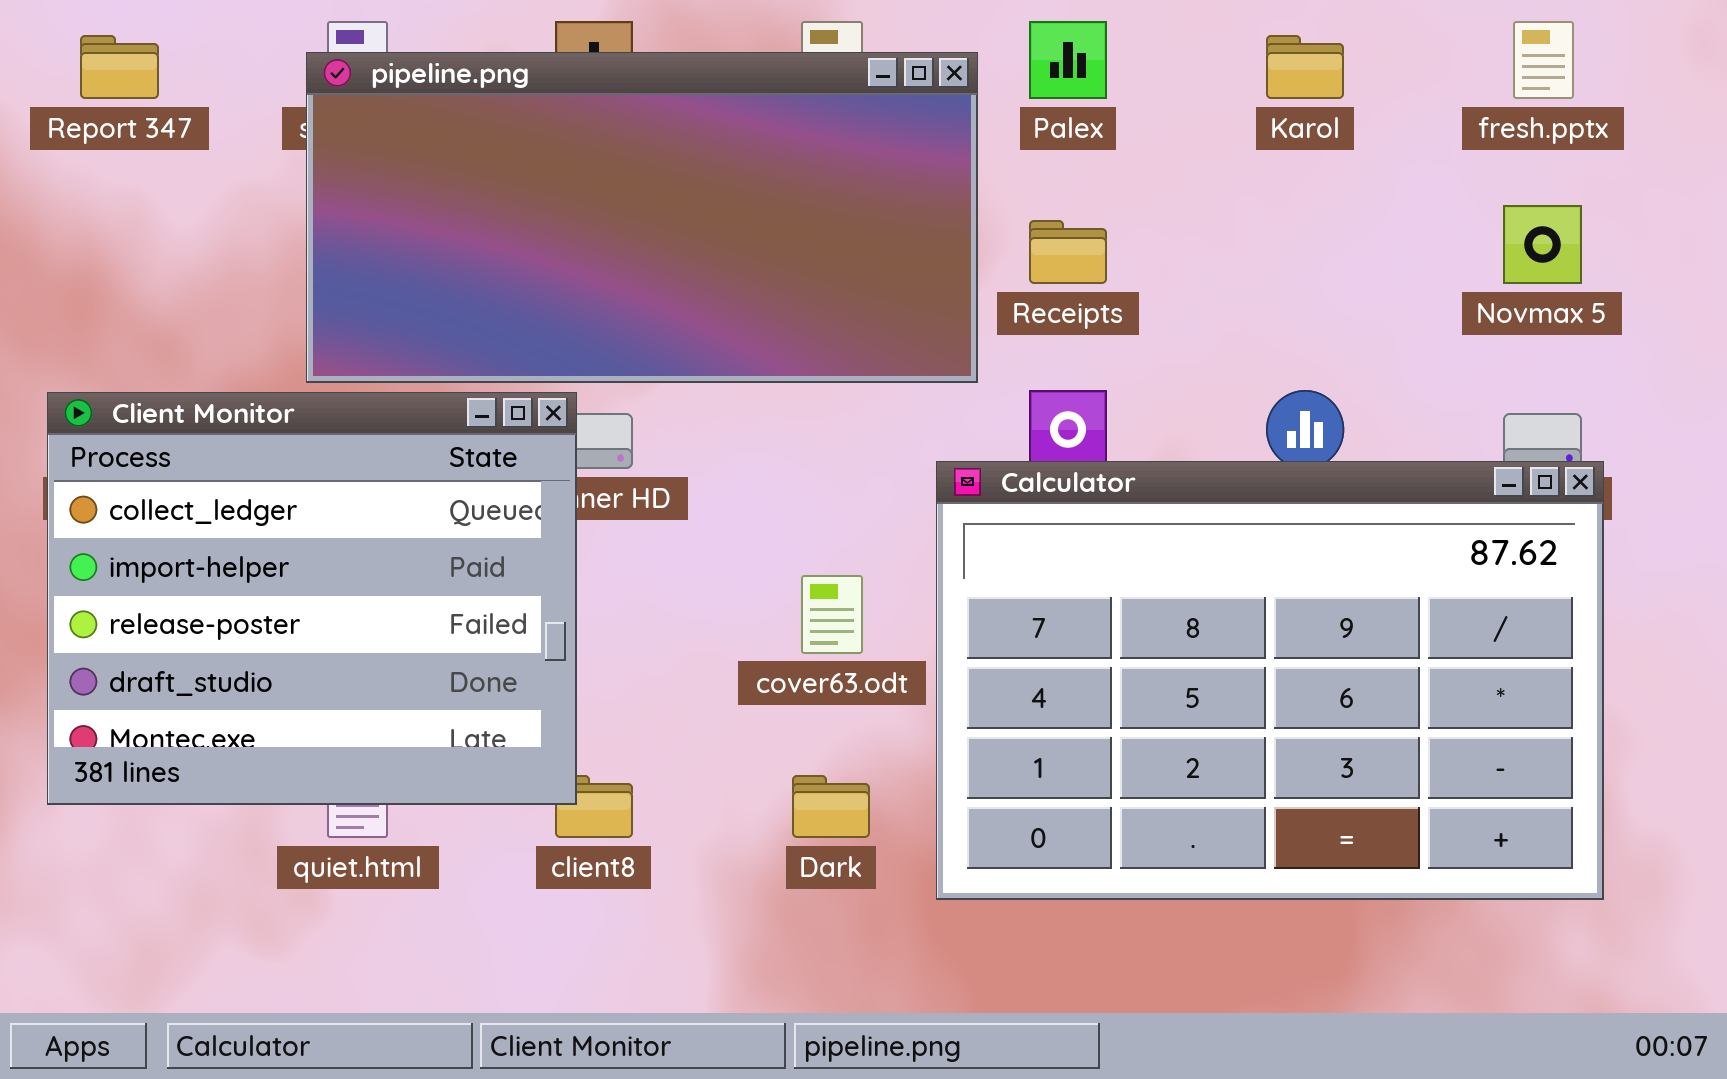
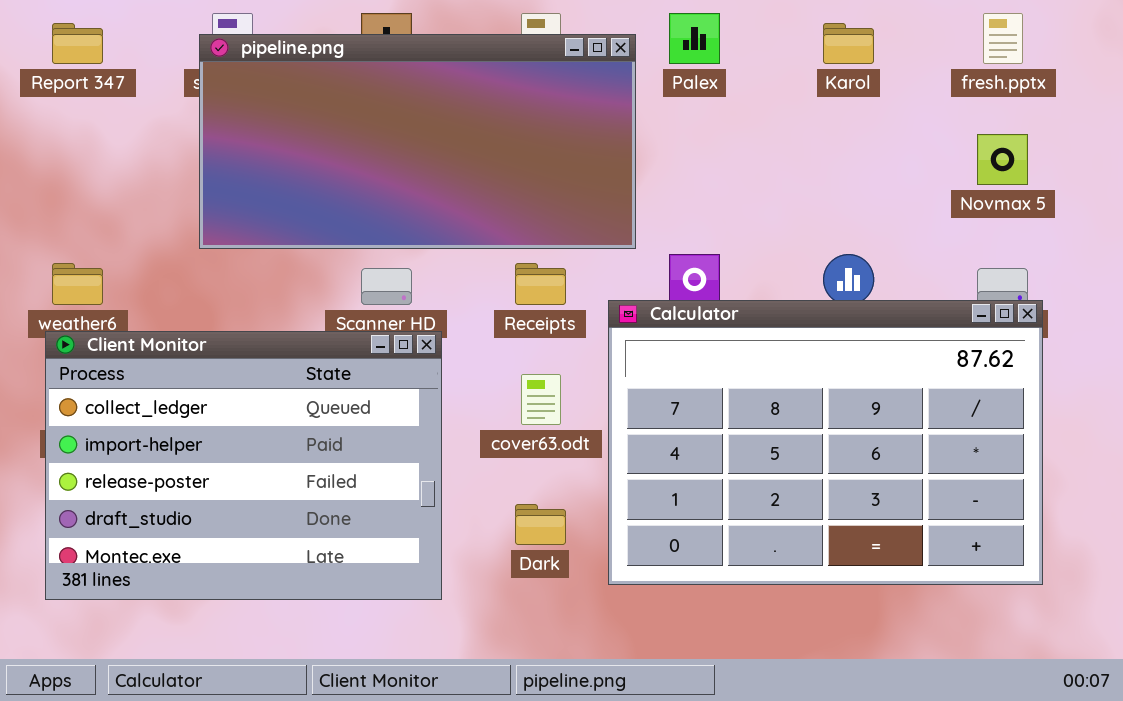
Receipts: [1029,220,1107,284] -> [515,263,566,305], moved
Client Monitor: [47,392,577,805] -> [45,331,442,600], moved, resized

